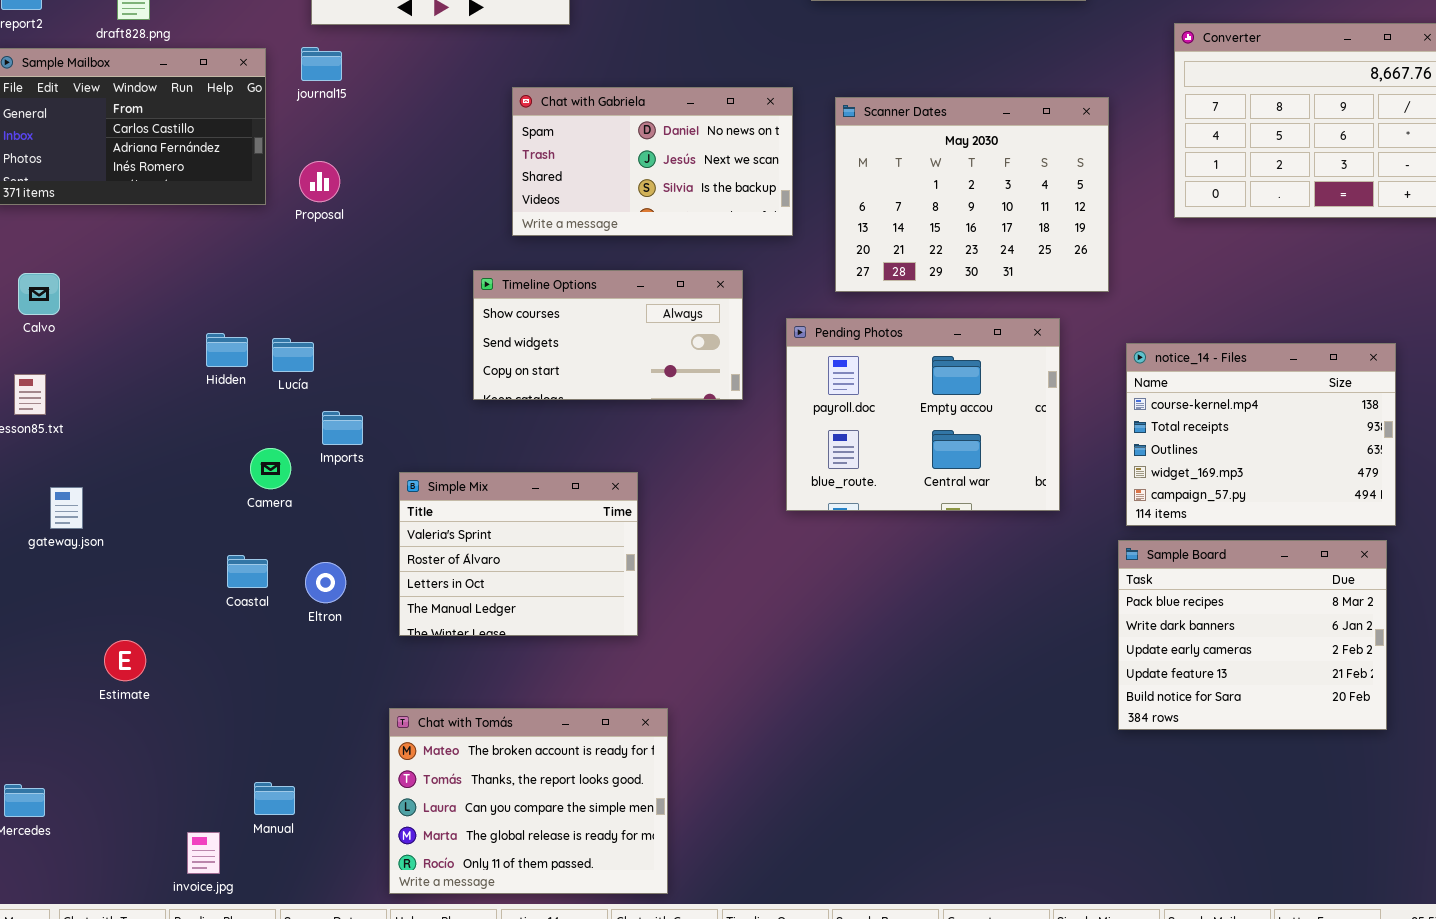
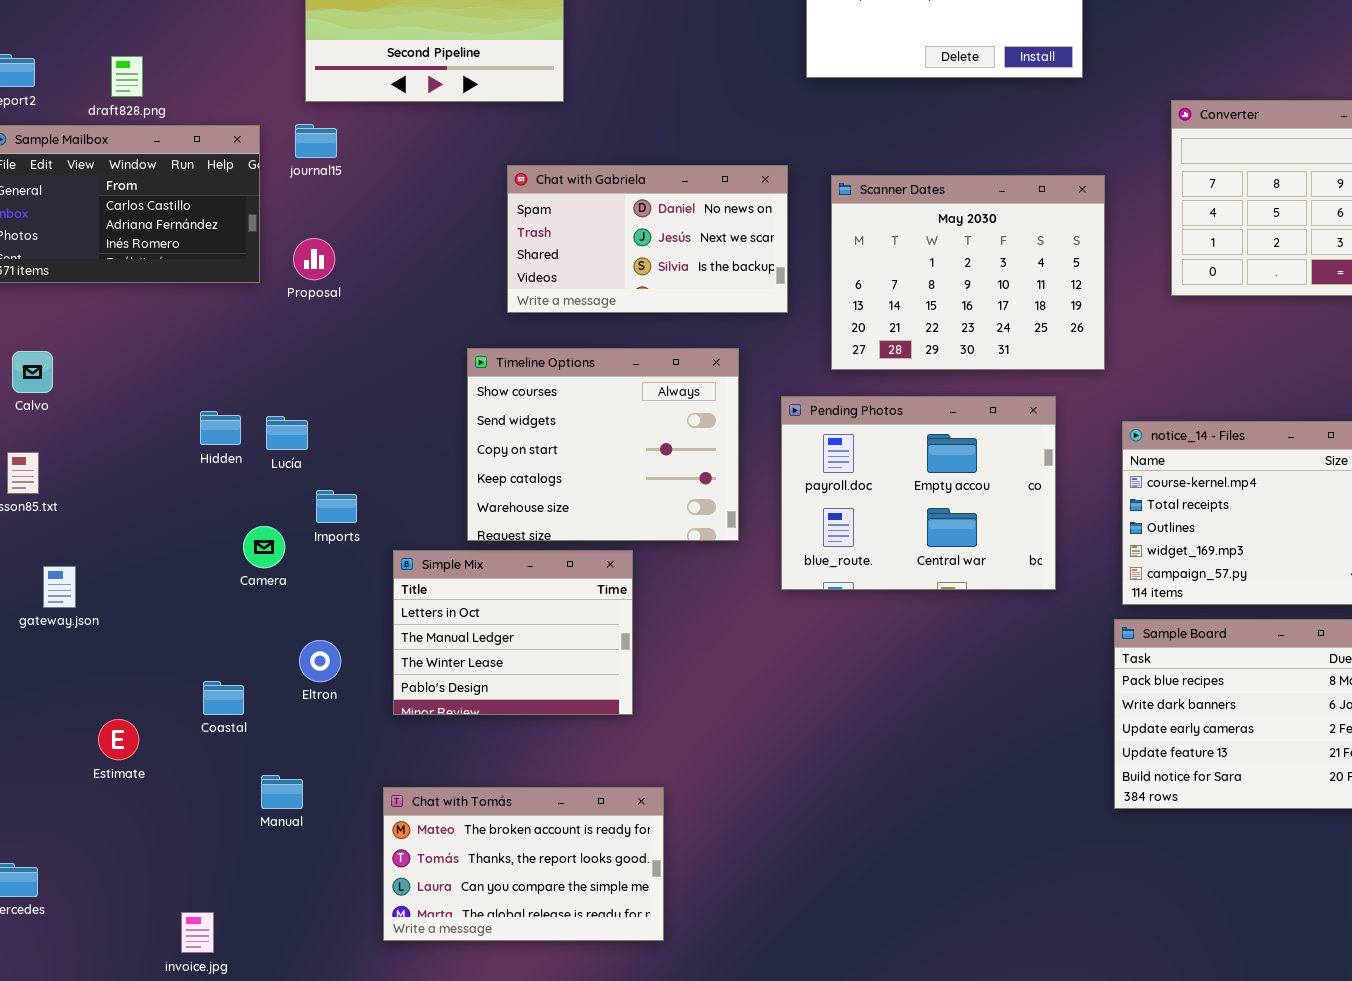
Timeline Options: [473,270,743,400] -> [467,348,739,541], resized
Simple Mix: [399,472,638,636] -> [393,550,633,715], scrolled down 2 rows
Coastal: [227,555,268,588] -> [203,681,244,715], moved
Chat with Tomás: [389,708,668,894] -> [383,787,664,941], resized
Manual: [254,782,295,815] -> [261,775,303,809], moved

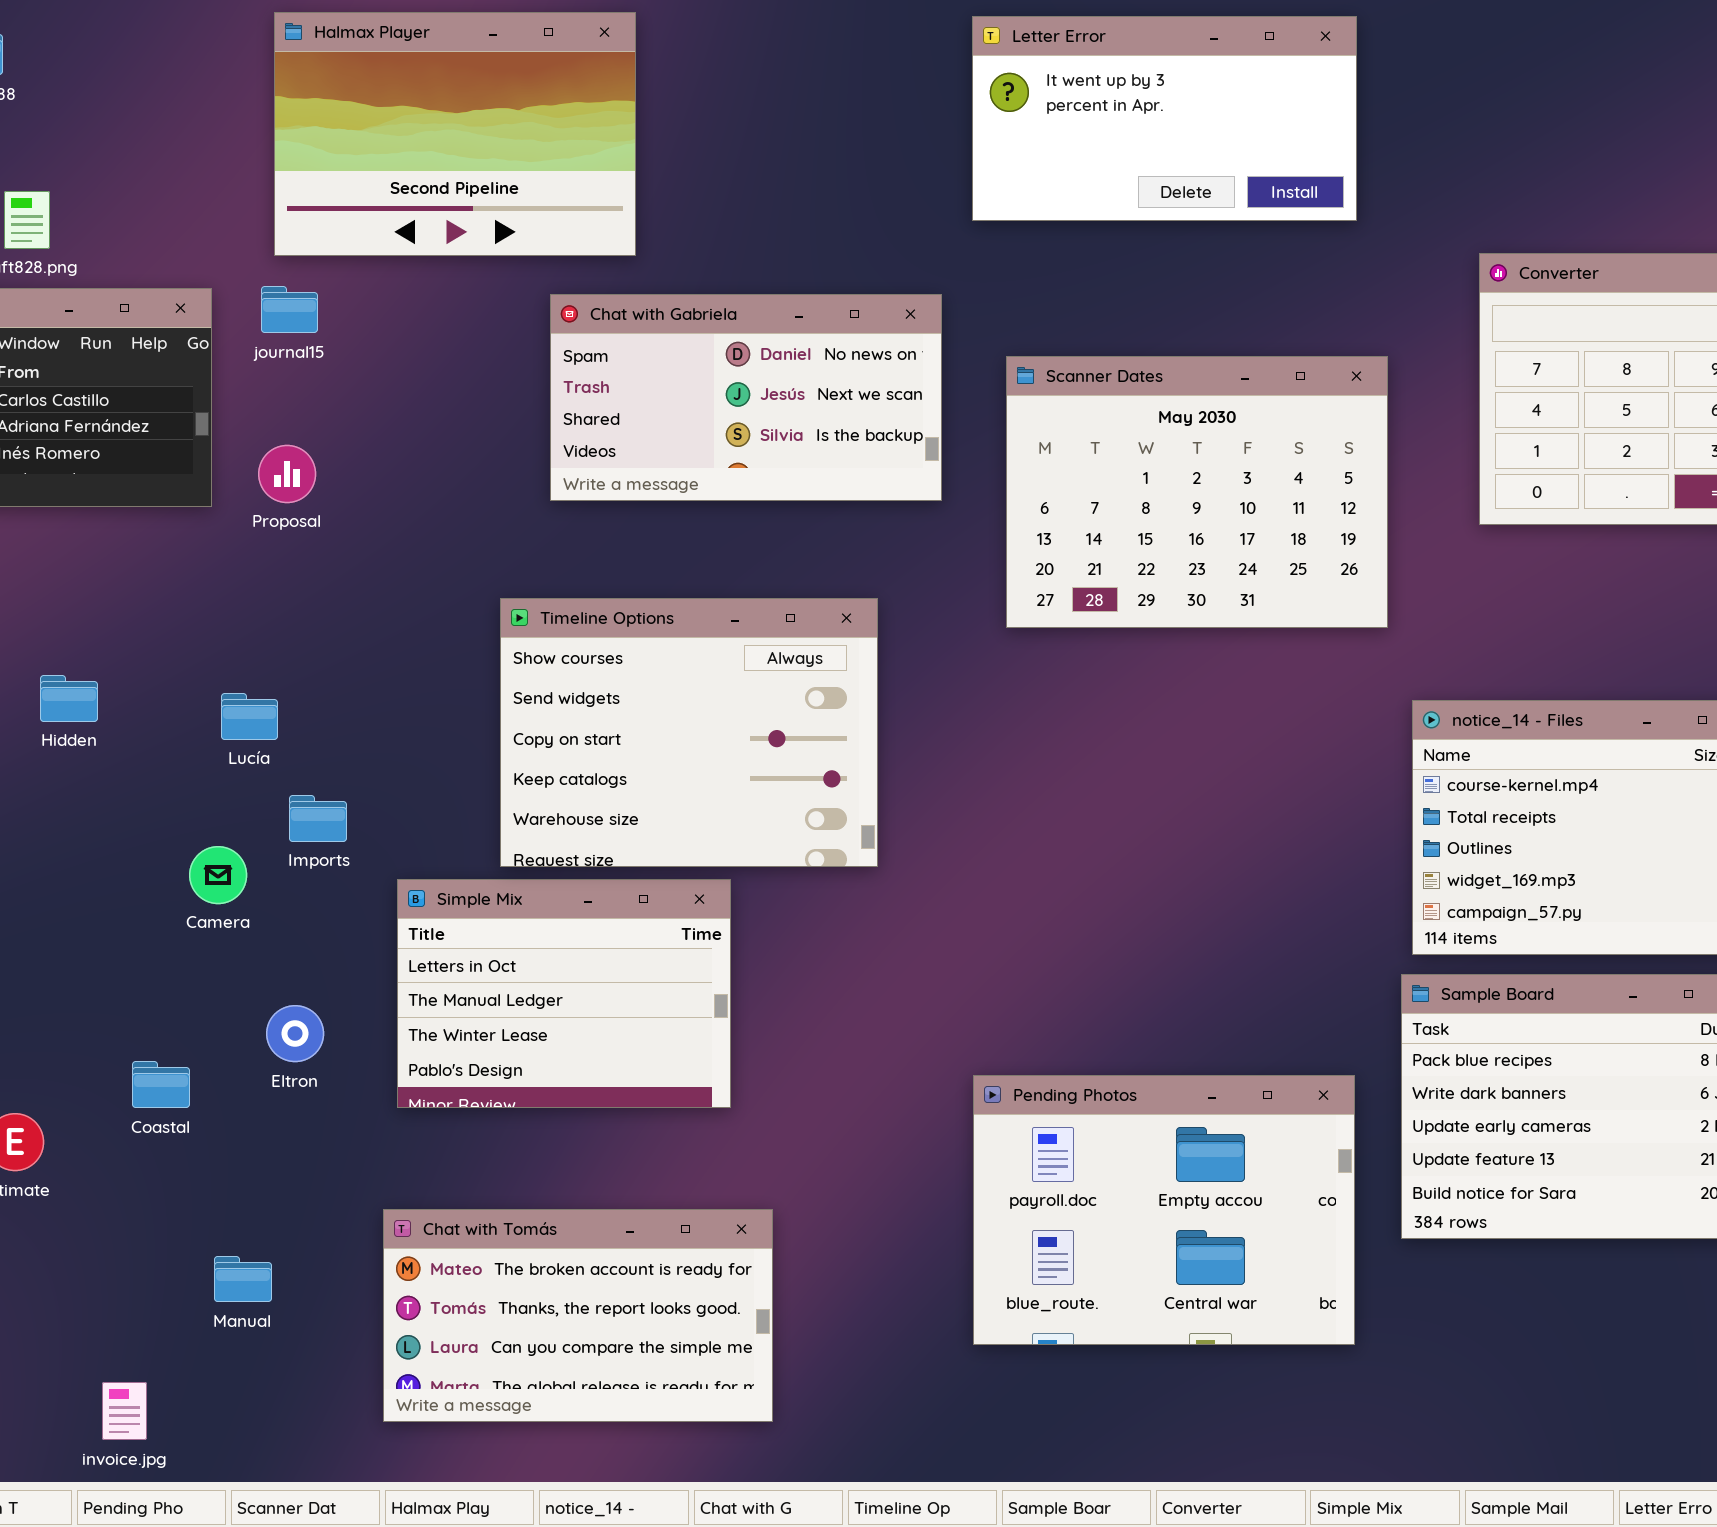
Chat with Gabriela: [507,165,788,313] -> [550,294,942,501], moved
Pending Photos: [781,396,1056,590] -> [973,1075,1355,1345], moved
Hidden: [200,411,241,445] -> [40,675,98,722], moved
Manual: [261,775,303,809] -> [214,1256,272,1302], moved

